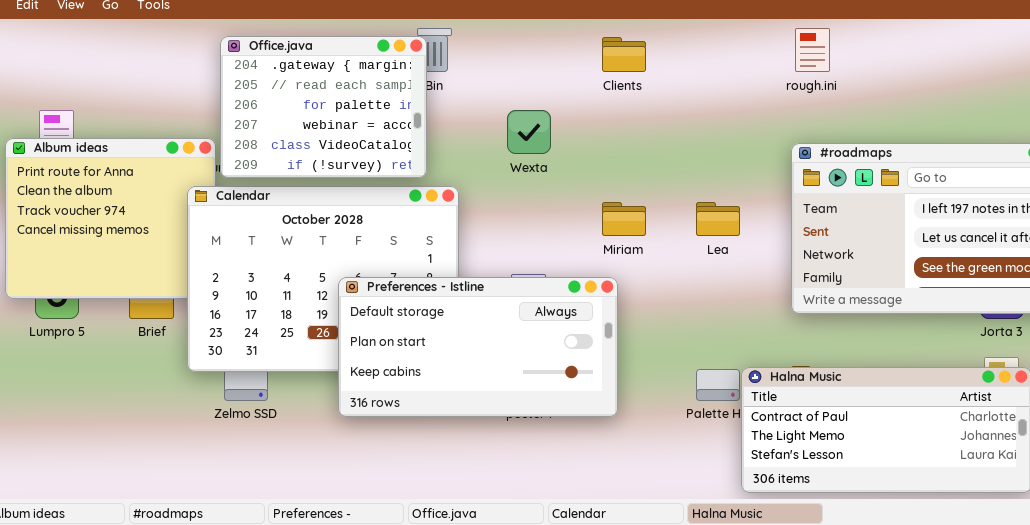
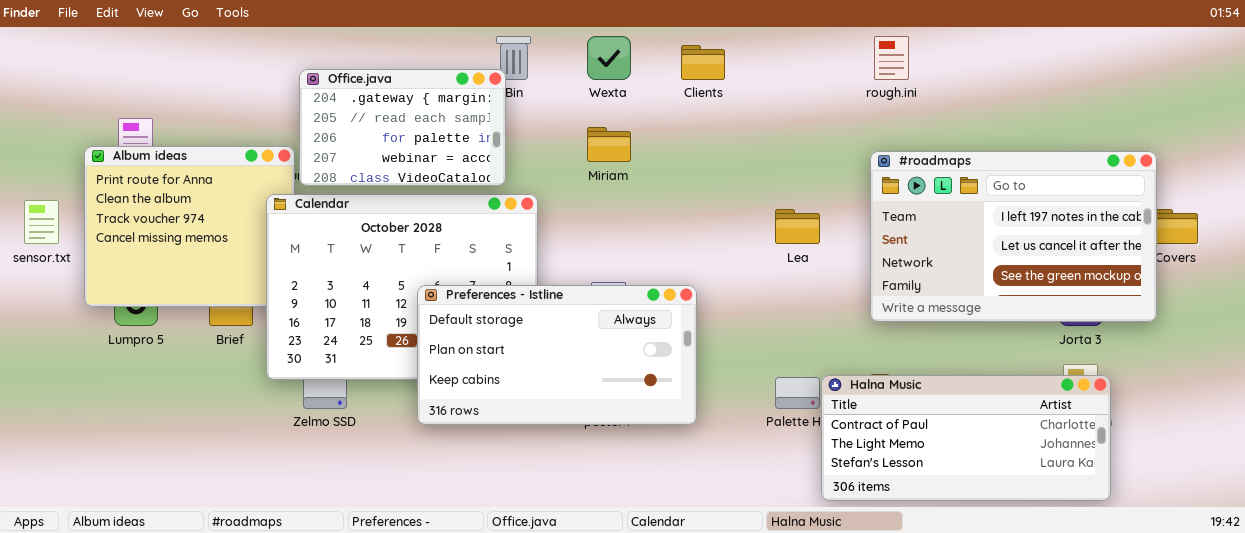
Office.java: [220,36,427,178] -> [299,69,506,186], resized
Wexta: [507,110,551,154] -> [587,36,631,80], moved
Miriam: [602,202,646,236] -> [587,127,631,162], moved

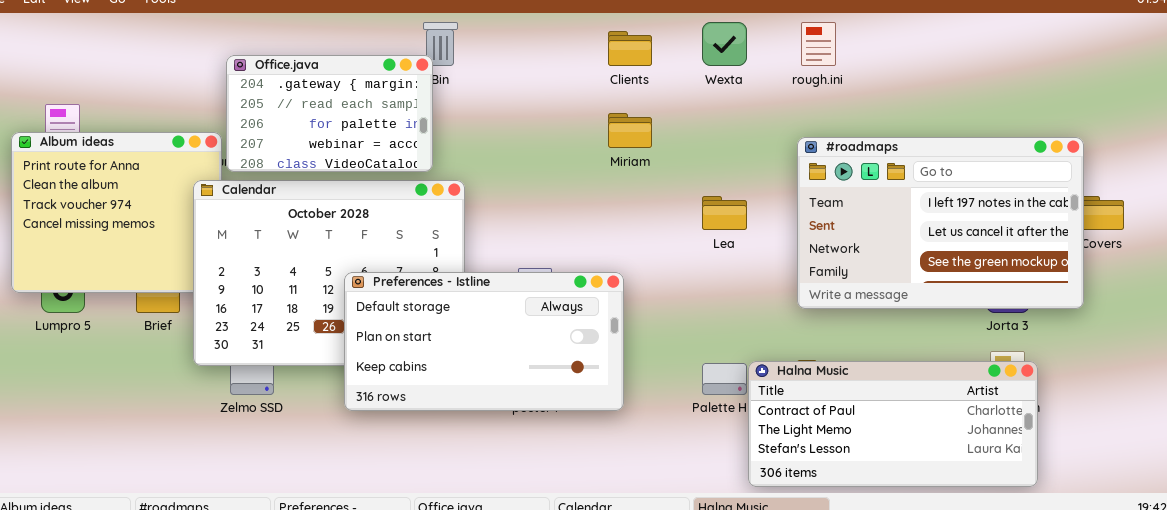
Wexta: [587,36,631,80] -> [702,22,747,66], moved
Miriam: [587,127,631,162] -> [608,113,652,148], moved

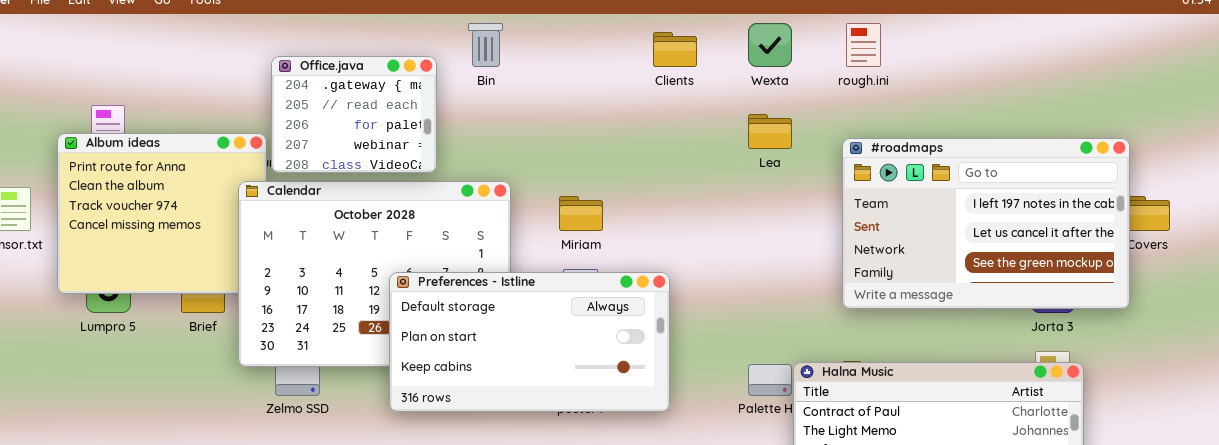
Office.java: [226,55,433,172] -> [271,56,437,173], resized
Miriam: [608,113,652,148] -> [559,196,603,231], moved
Lea: [702,196,747,230] -> [748,114,792,149], moved

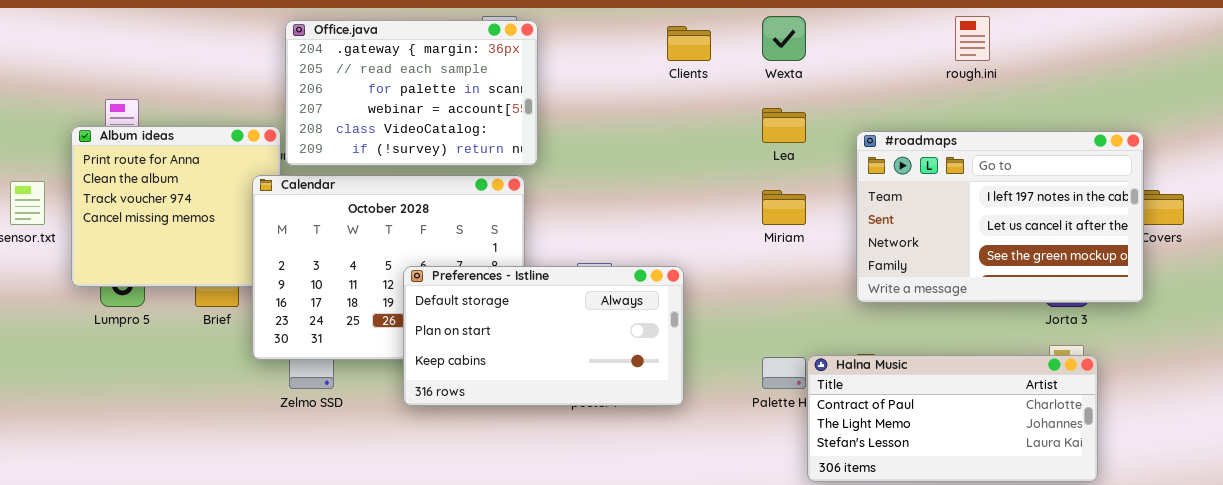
rough.ini: [846,23,881,67] -> [955,16,990,61], moved
Office.java: [271,56,437,173] -> [285,20,538,166], resized
Miriam: [559,196,603,231] -> [762,190,806,225], moved

